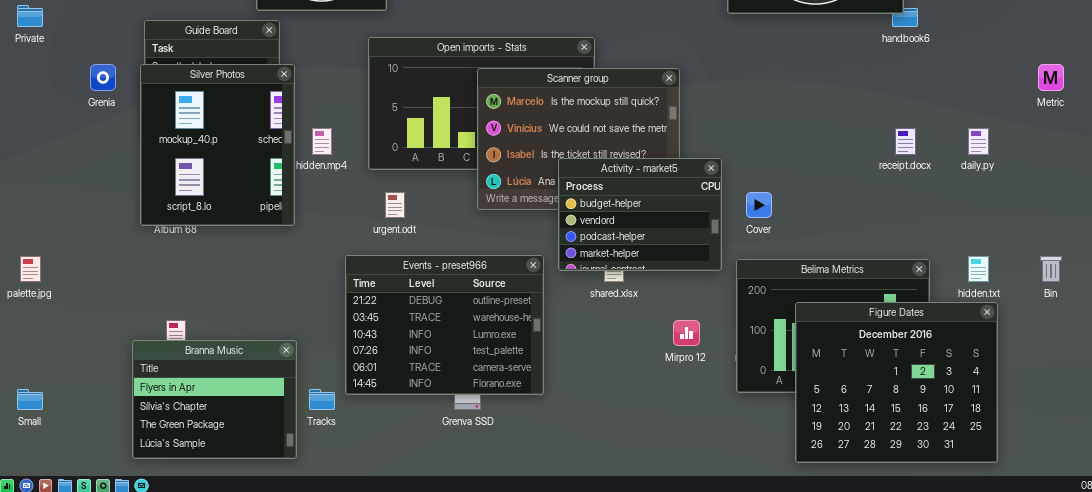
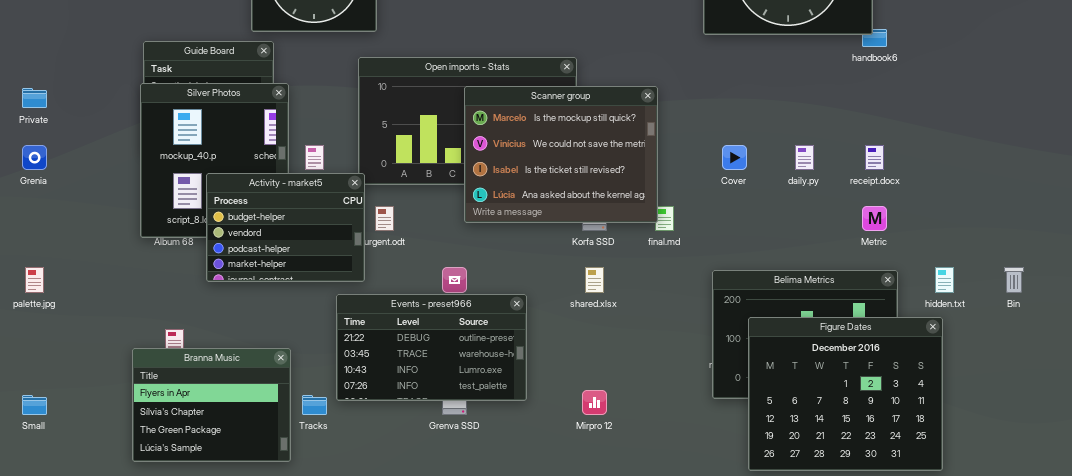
Private: [17,5,43,27] -> [22,88,47,108], moved
Grenia: [90,64,116,91] -> [22,145,47,170], moved
Metric: [1038,64,1064,91] -> [862,206,887,231], moved
daily.py: [968,128,989,155] -> [795,145,814,170], moved
Activity - market5: [558,158,722,271] -> [206,173,365,282], moved
Cover: [746,192,772,218] -> [722,145,747,170], moved
Events - preset966: [345,255,544,395] -> [336,294,527,401], resized
Figure Dates: [795,302,998,463] -> [748,317,943,471], moved
Mirpro 12: [673,320,700,346] -> [582,390,607,415], moved

